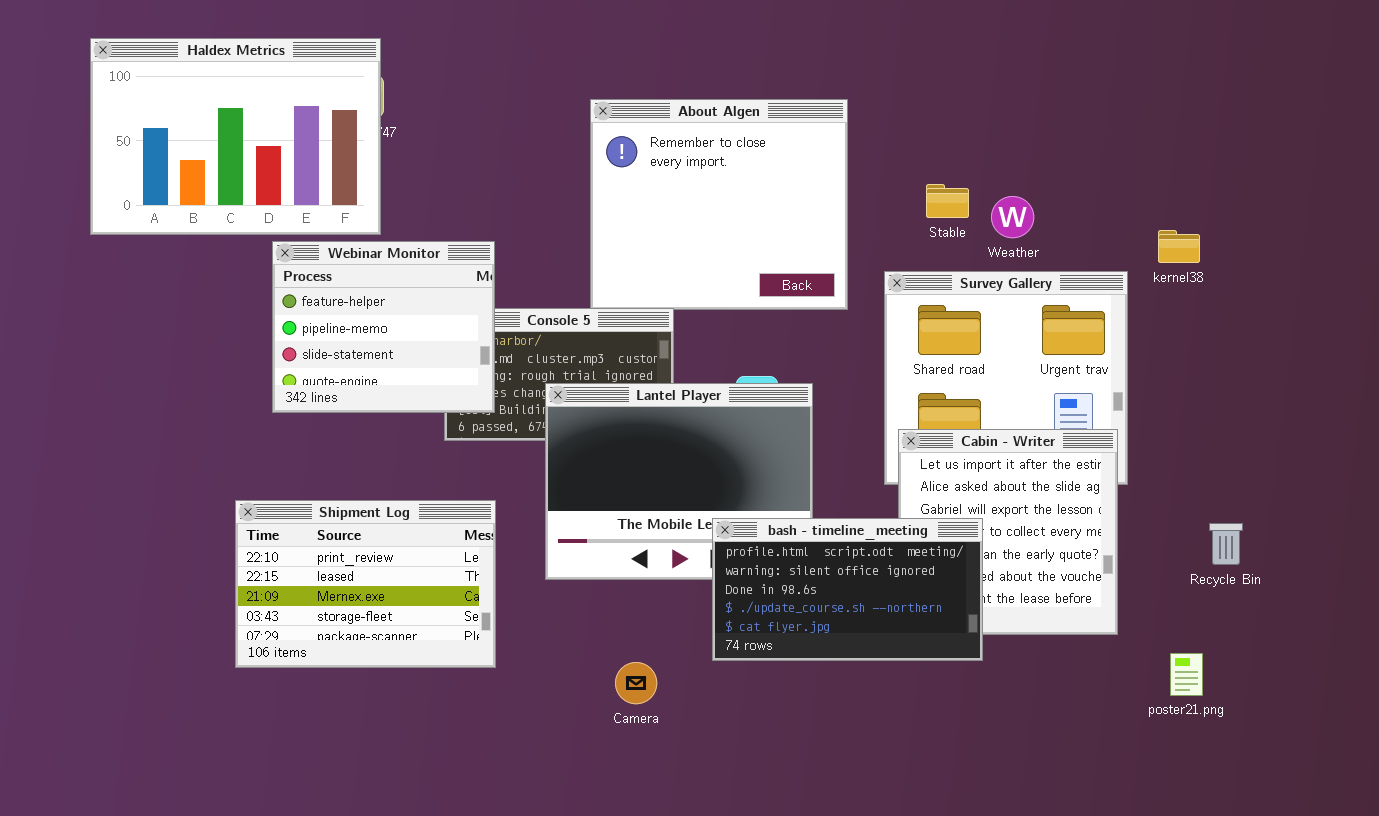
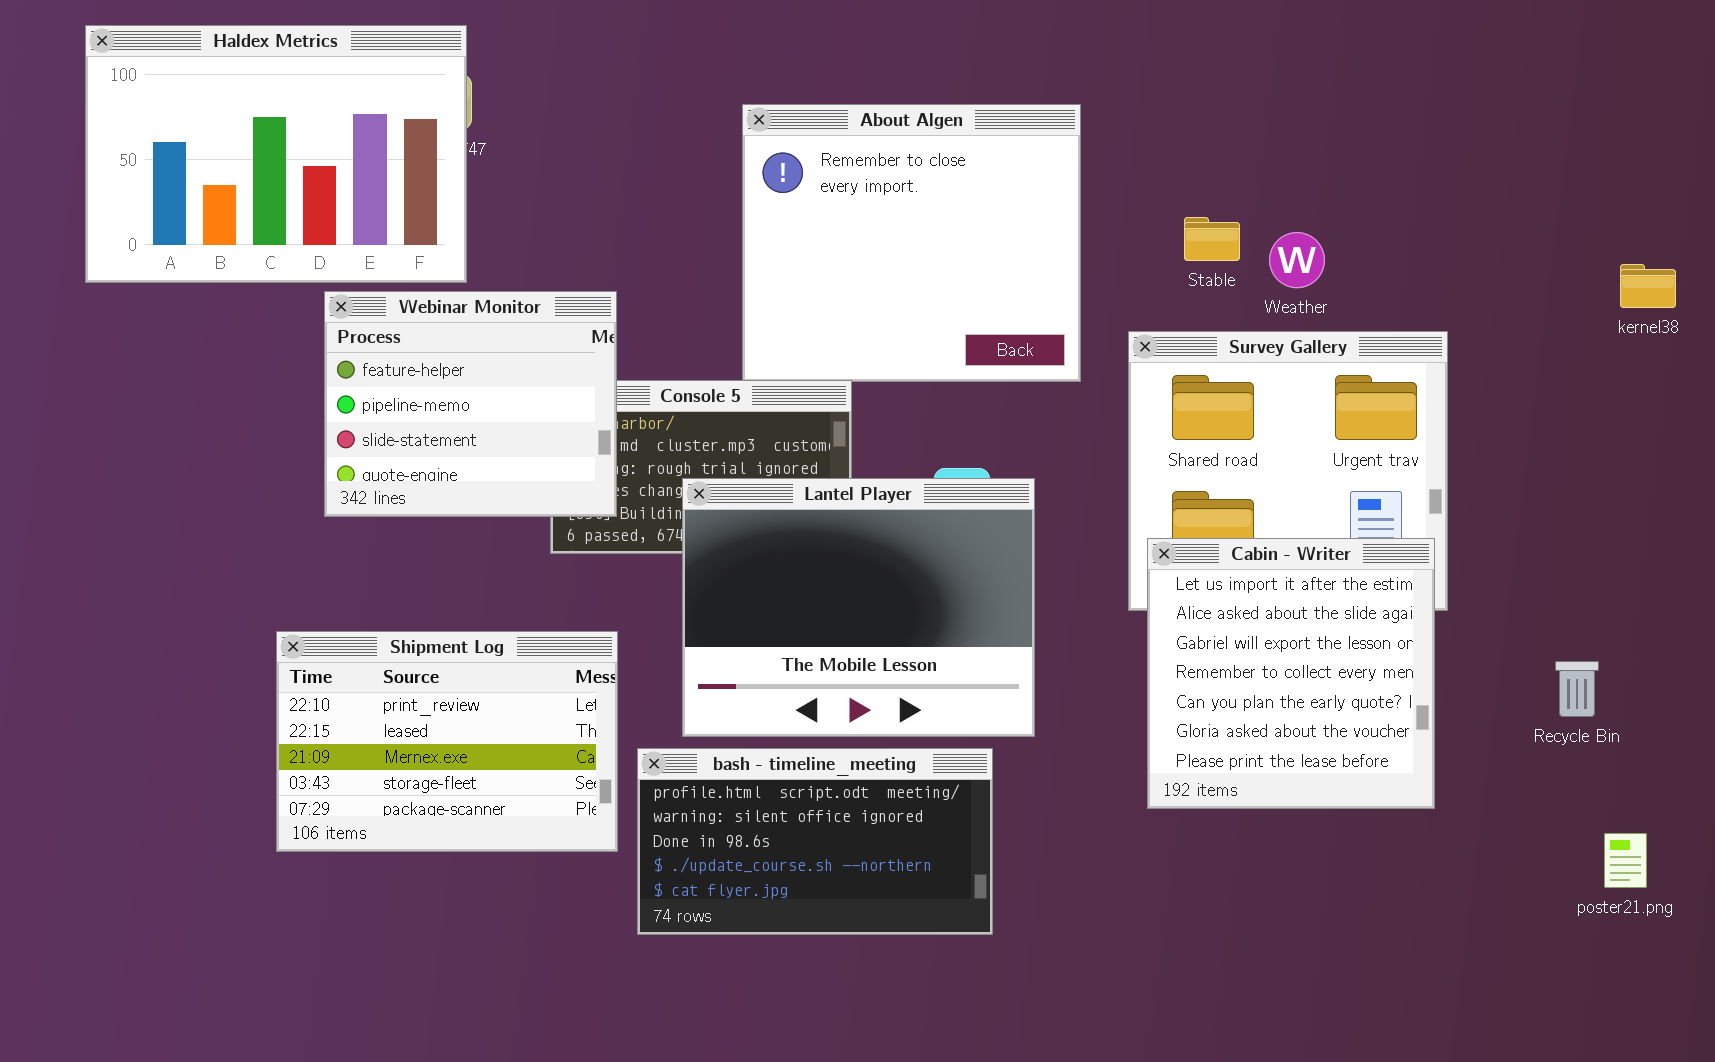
kernel38: [1158,230,1200,263] -> [1620,264,1676,308], moved
bash - timeline_meeting: [712,518,983,661] -> [637,748,993,935], moved
poster21.png: [1170,653,1203,696] -> [1604,833,1647,888], moved

